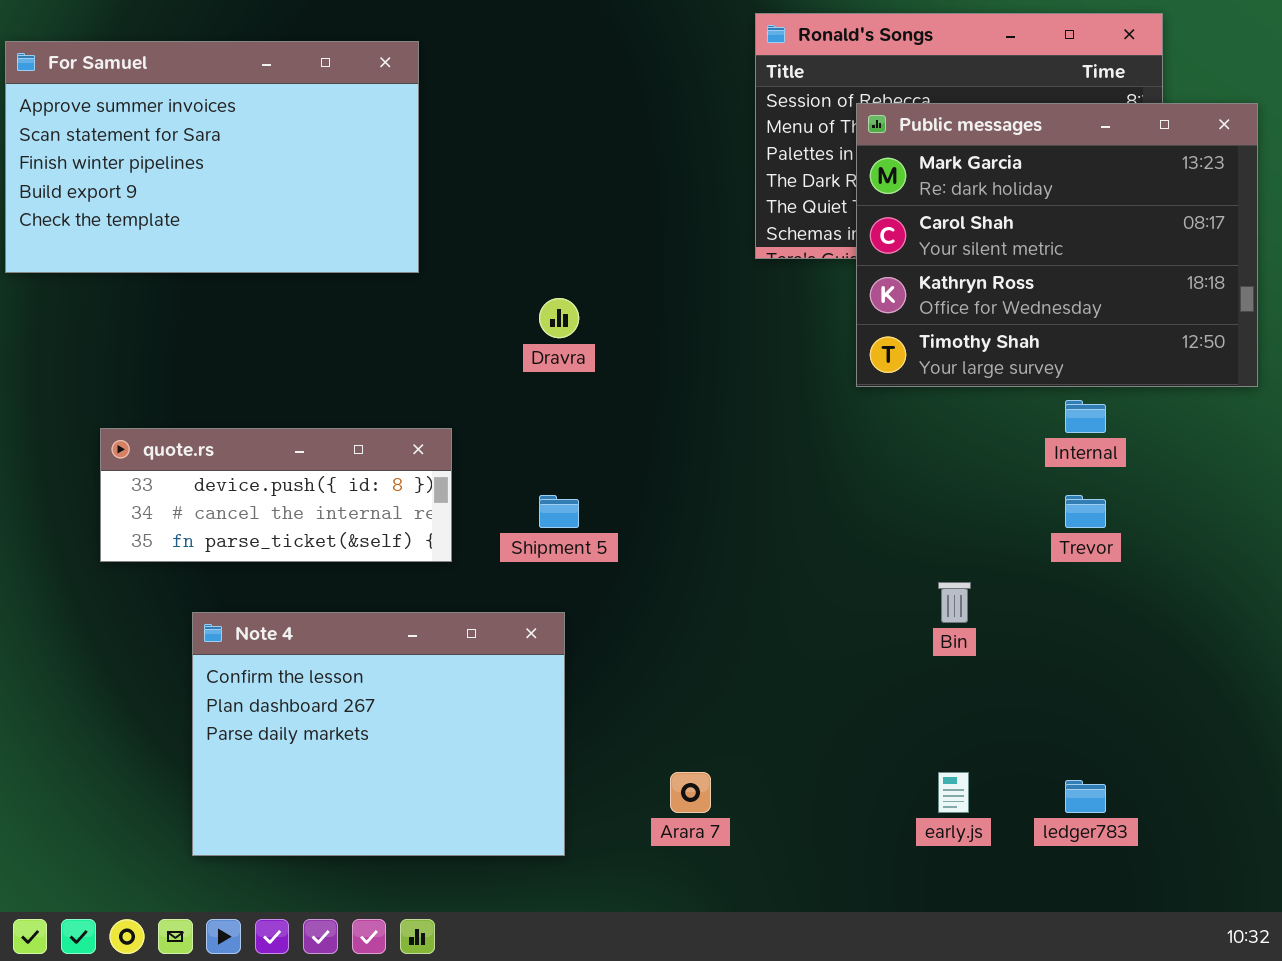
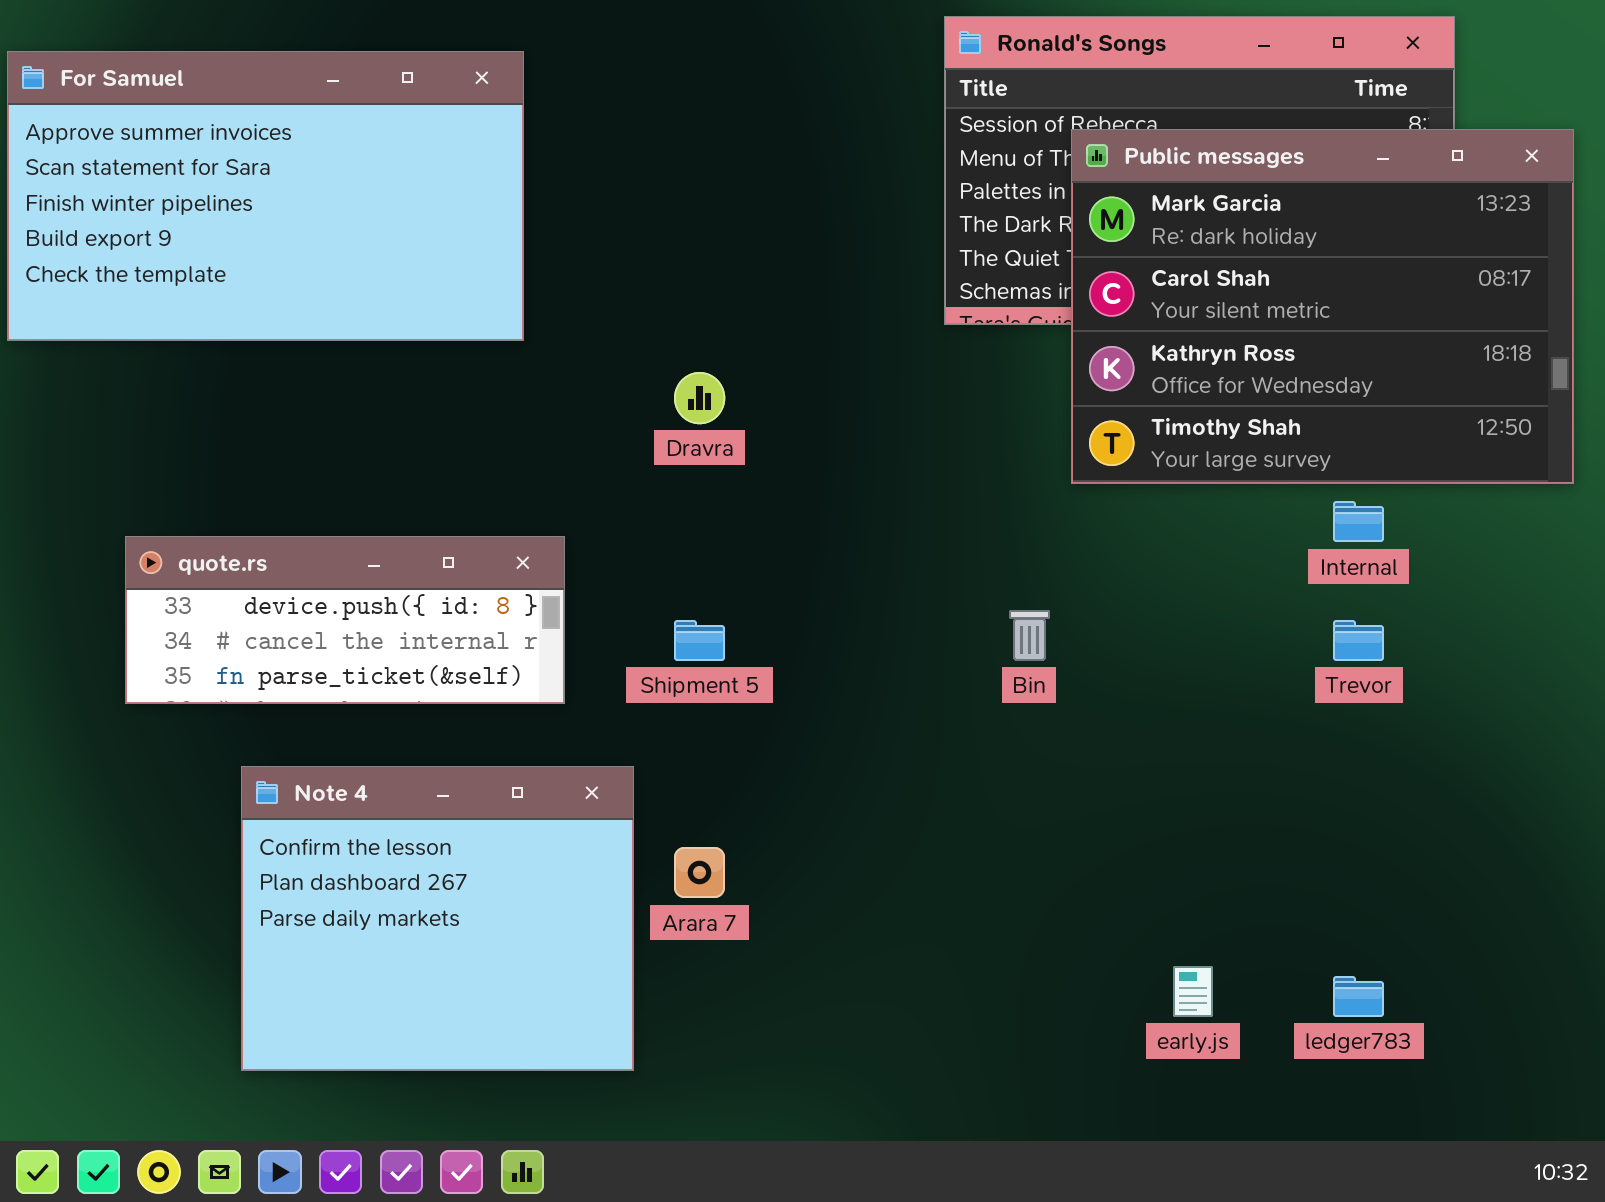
Bin: [938,582,971,623] -> [1009,610,1050,661], moved
Note 4: [192,612,565,856] -> [241,766,634,1071], resized
Arara 7: [670,772,711,813] -> [674,847,725,898], moved

